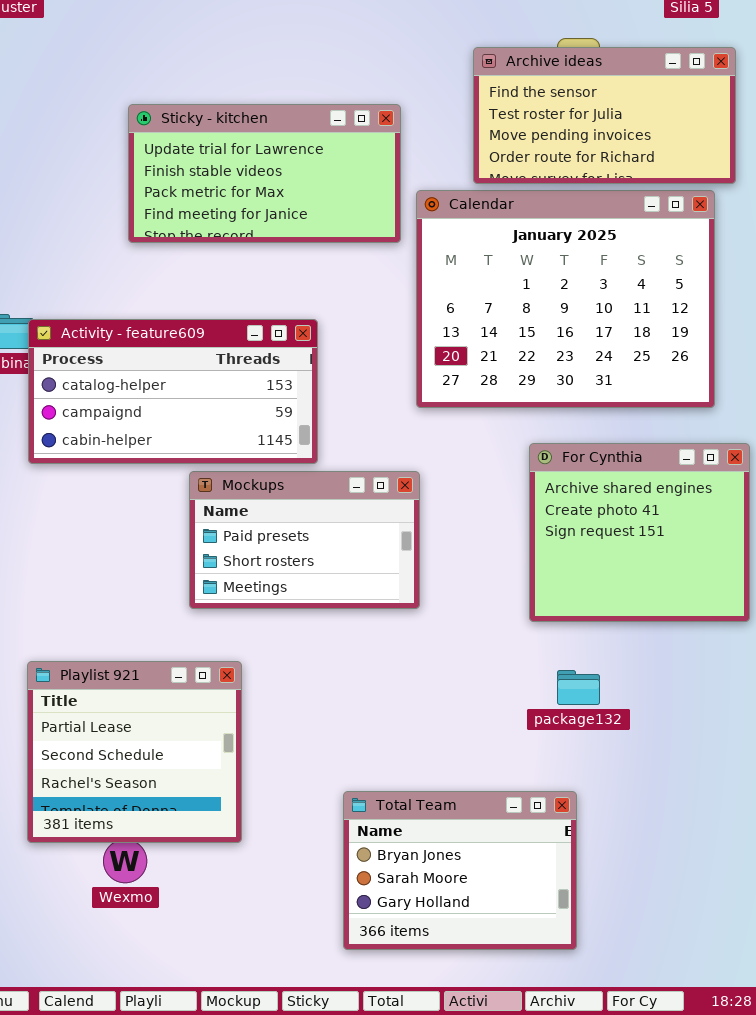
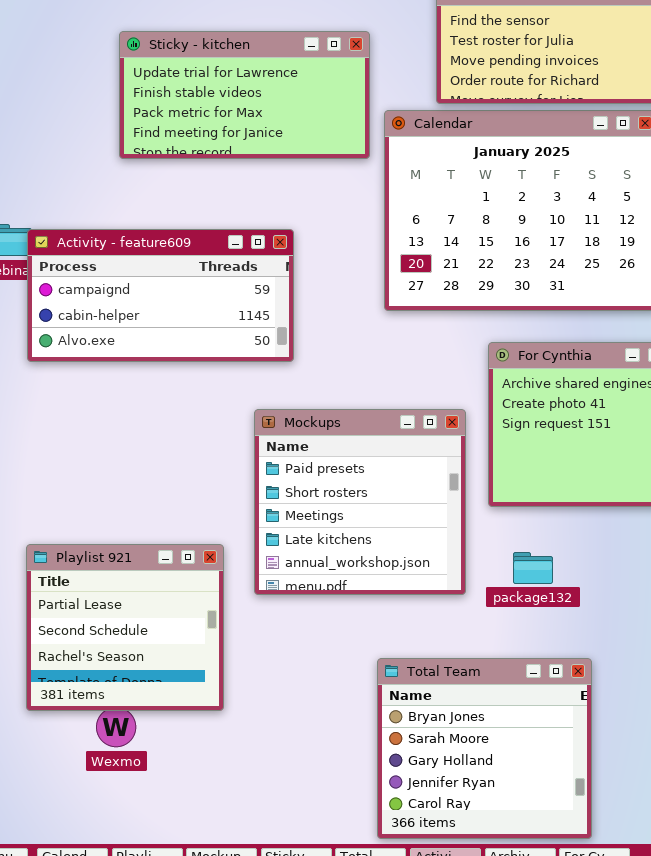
Activity - feature609: [28,319,318,464] -> [27,229,294,362], scrolled down 1 row
Mockups: [189,471,420,609] -> [254,409,466,595], moved, resized
Total Team: [343,791,577,950] -> [377,658,592,839], moved, resized

